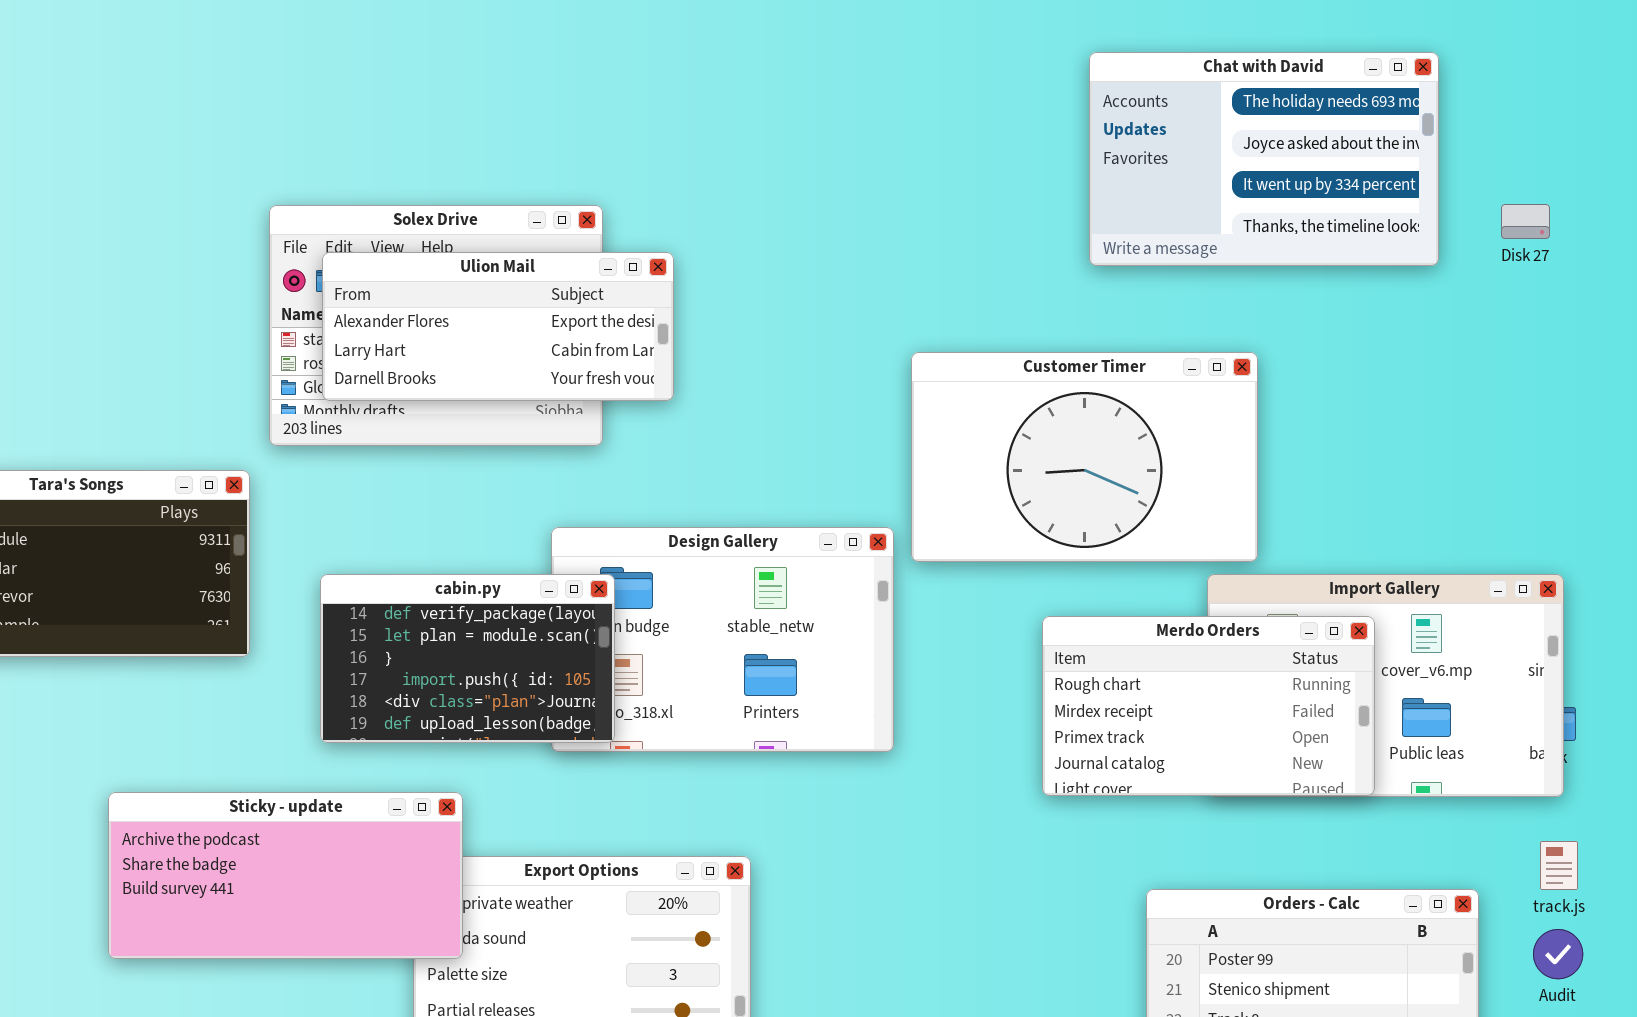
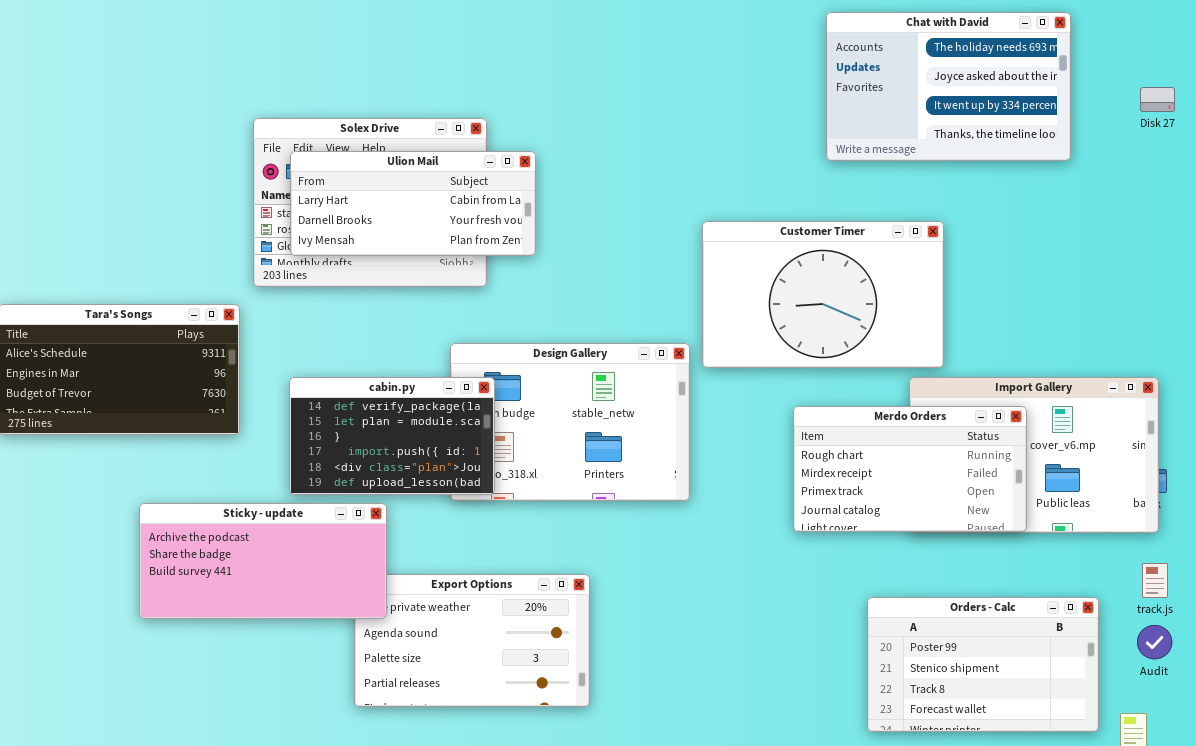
Disk 27: [1501,204,1550,239] -> [1140,87,1175,112], moved
Ulion Mail: [322,252,674,401] -> [290,151,536,256], scrolled down 1 row
Sticky - update: [108,792,463,959] -> [139,503,387,619], moved

